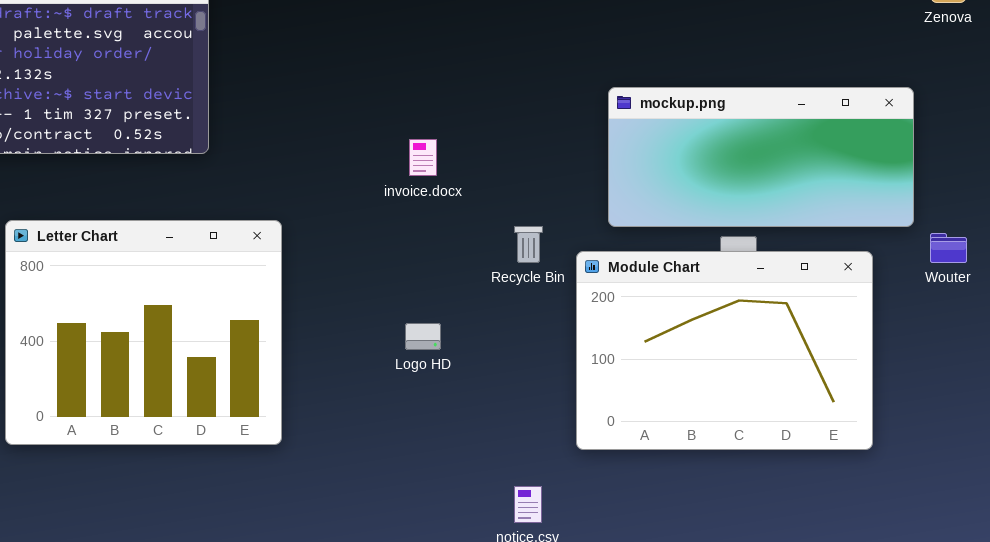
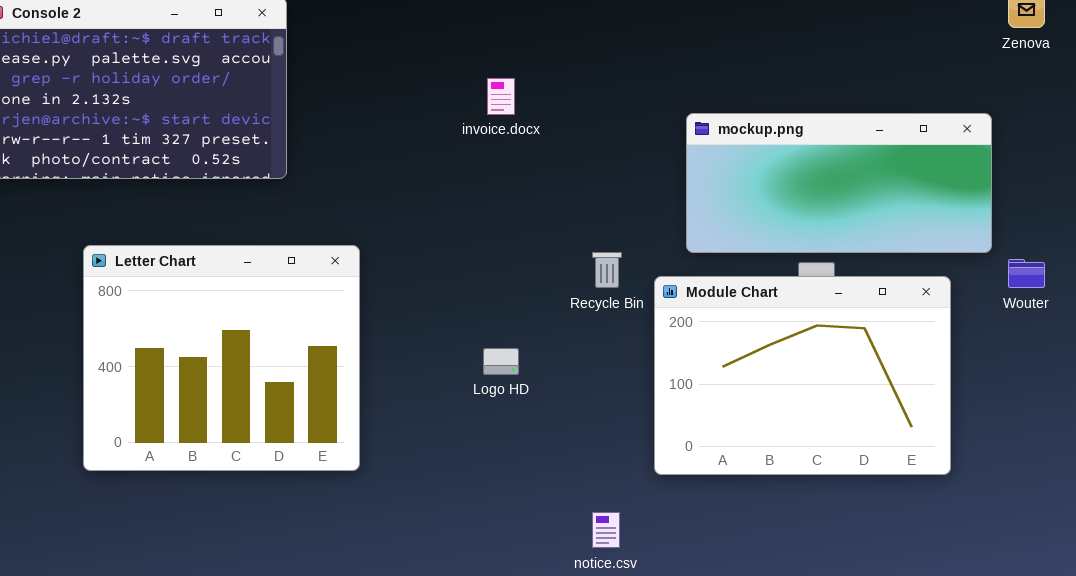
invoice.docx: [409,139,437,176] -> [487,78,515,115], moved

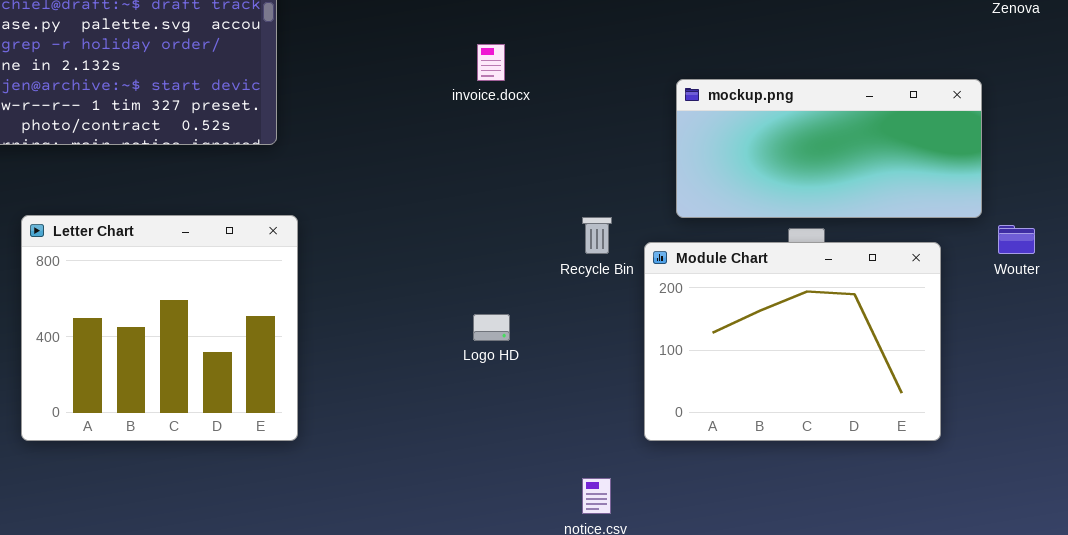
Letter Chart: [83,245,360,471] -> [21,215,298,441], moved

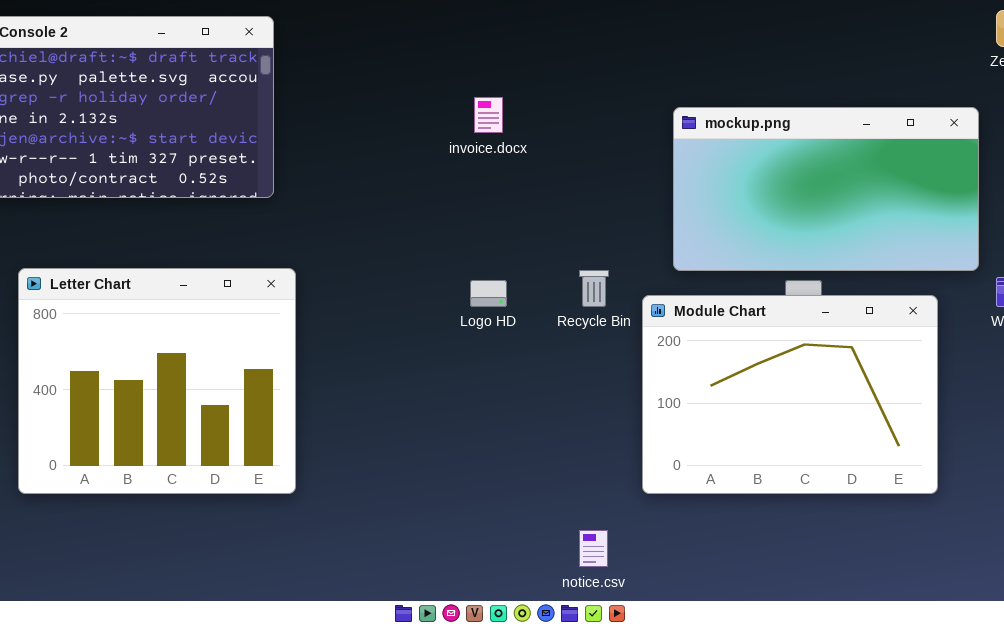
mockup.png: [676,79,982,218] -> [673,107,979,271], resized
Logo HD: [473,314,510,341] -> [470,280,507,307], moved

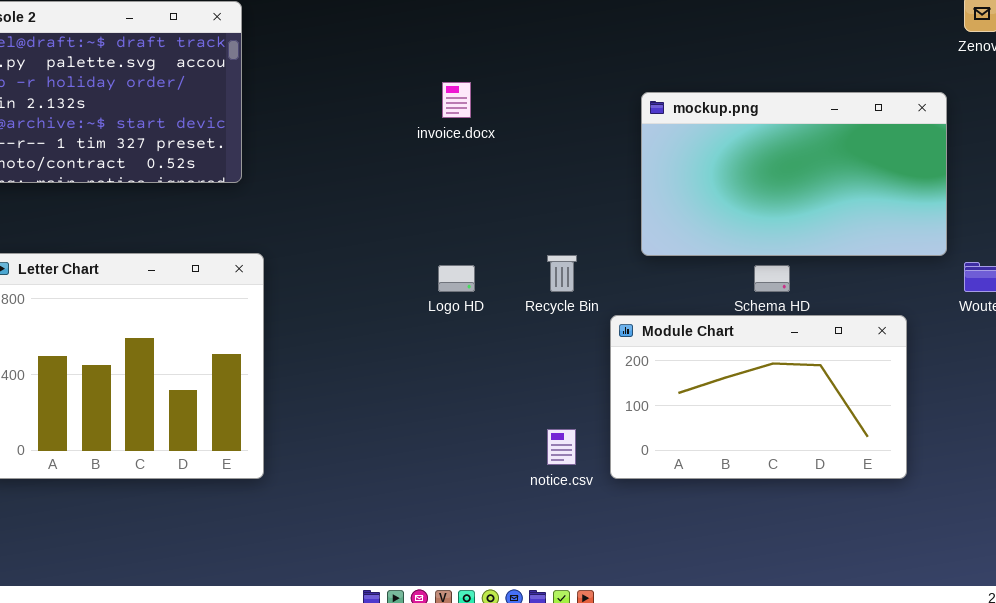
Module Chart: [642,295,938,494] -> [610,315,907,479], resized
notice.csv: [579,530,608,567] -> [547,429,576,465], moved

